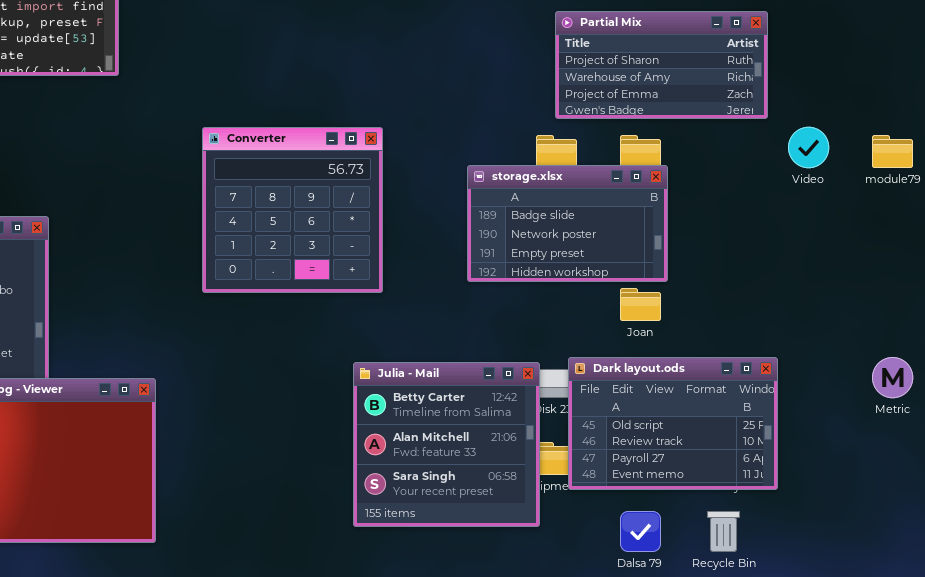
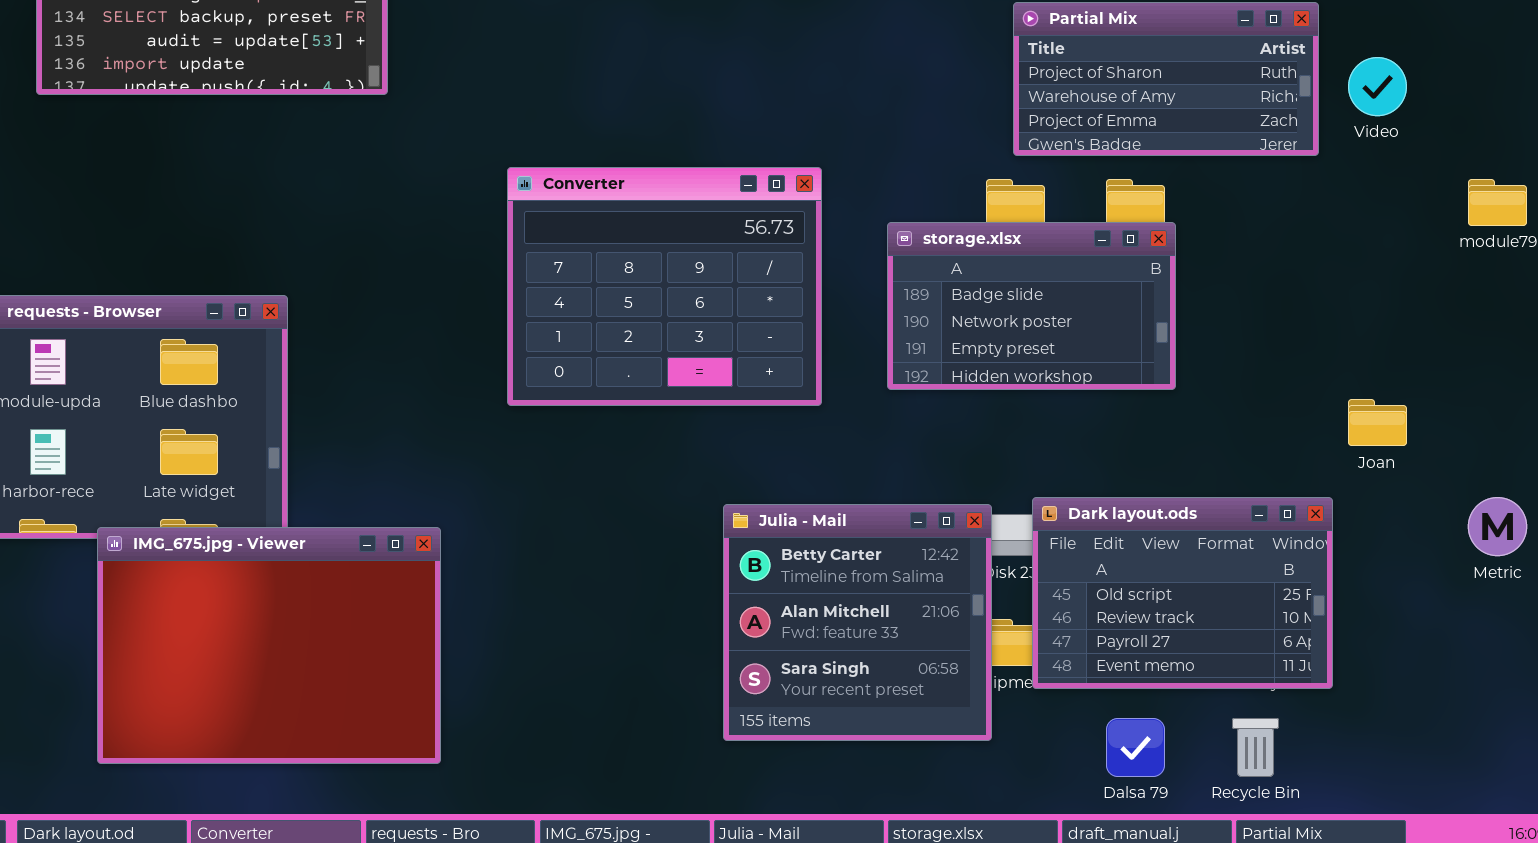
Converter: [202,127,383,293] -> [507,167,822,406], resized
Video: [788,127,829,168] -> [1348,57,1407,116], moved
Joan: [620,288,661,321] -> [1348,399,1407,446], moved

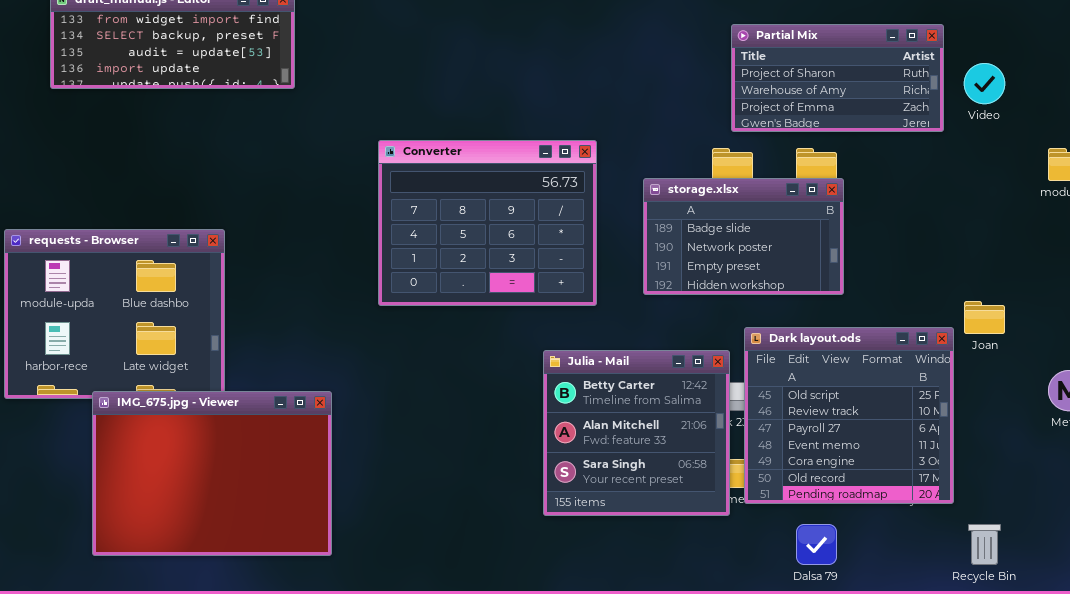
Dark layout.ods: [1032,497,1333,689] -> [744,327,954,504], resized
Julia - Mail: [723,504,992,741] -> [543,350,730,516], moved
Recycle Bin: [1232,718,1279,777] -> [968,524,1001,565], moved

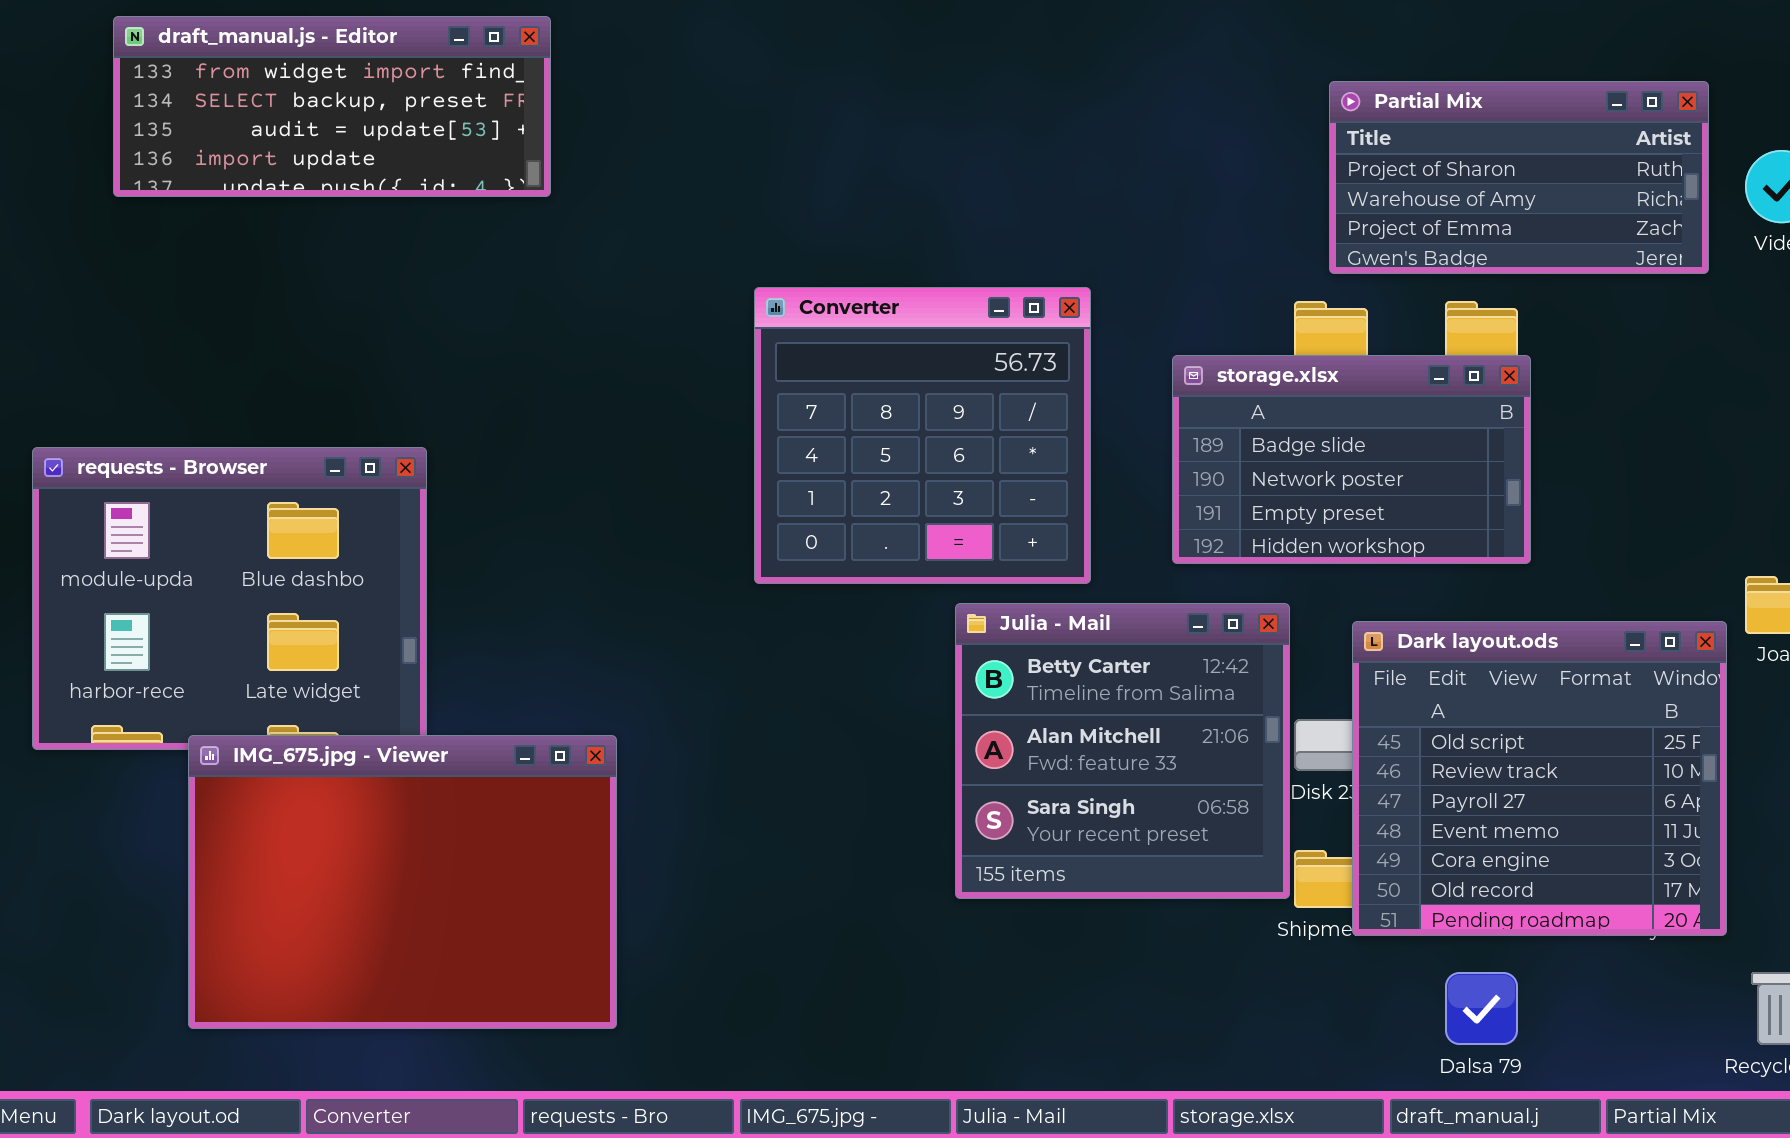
Converter: [378,140,597,306] -> [754,287,1091,584], resized
Julia - Mail: [543,350,730,516] -> [955,603,1290,899], moved

